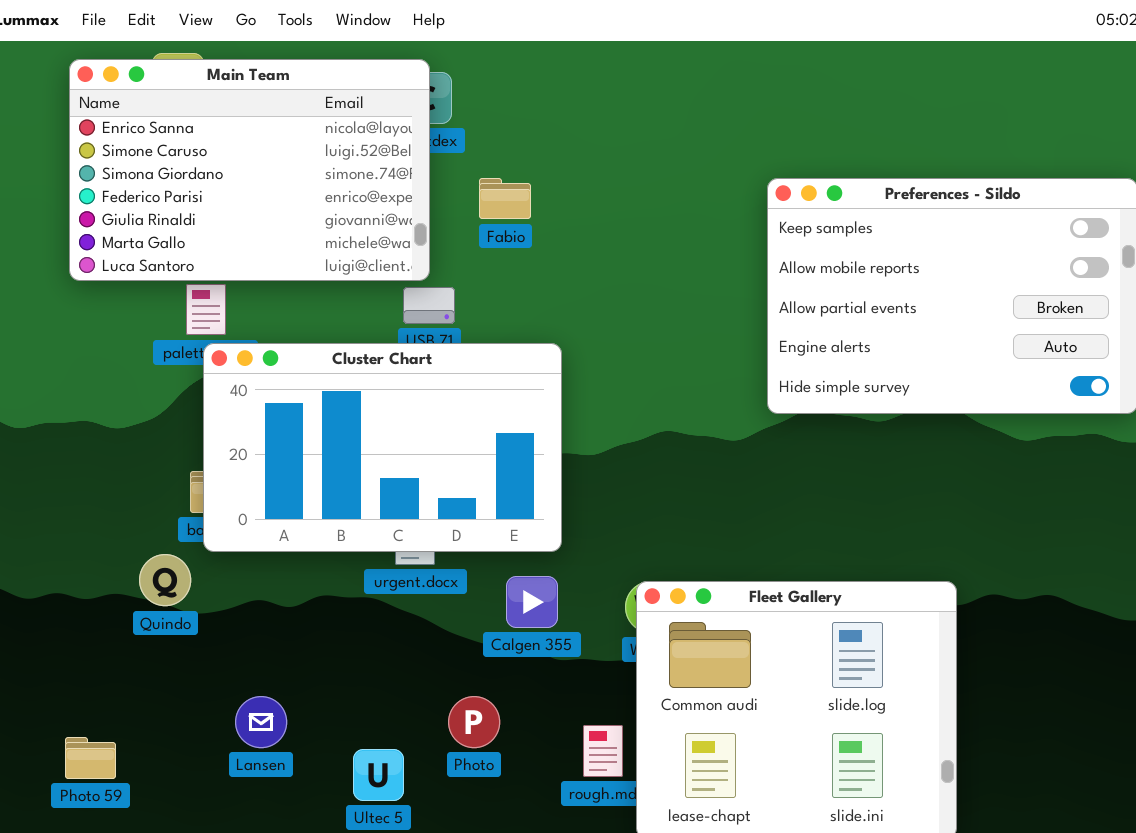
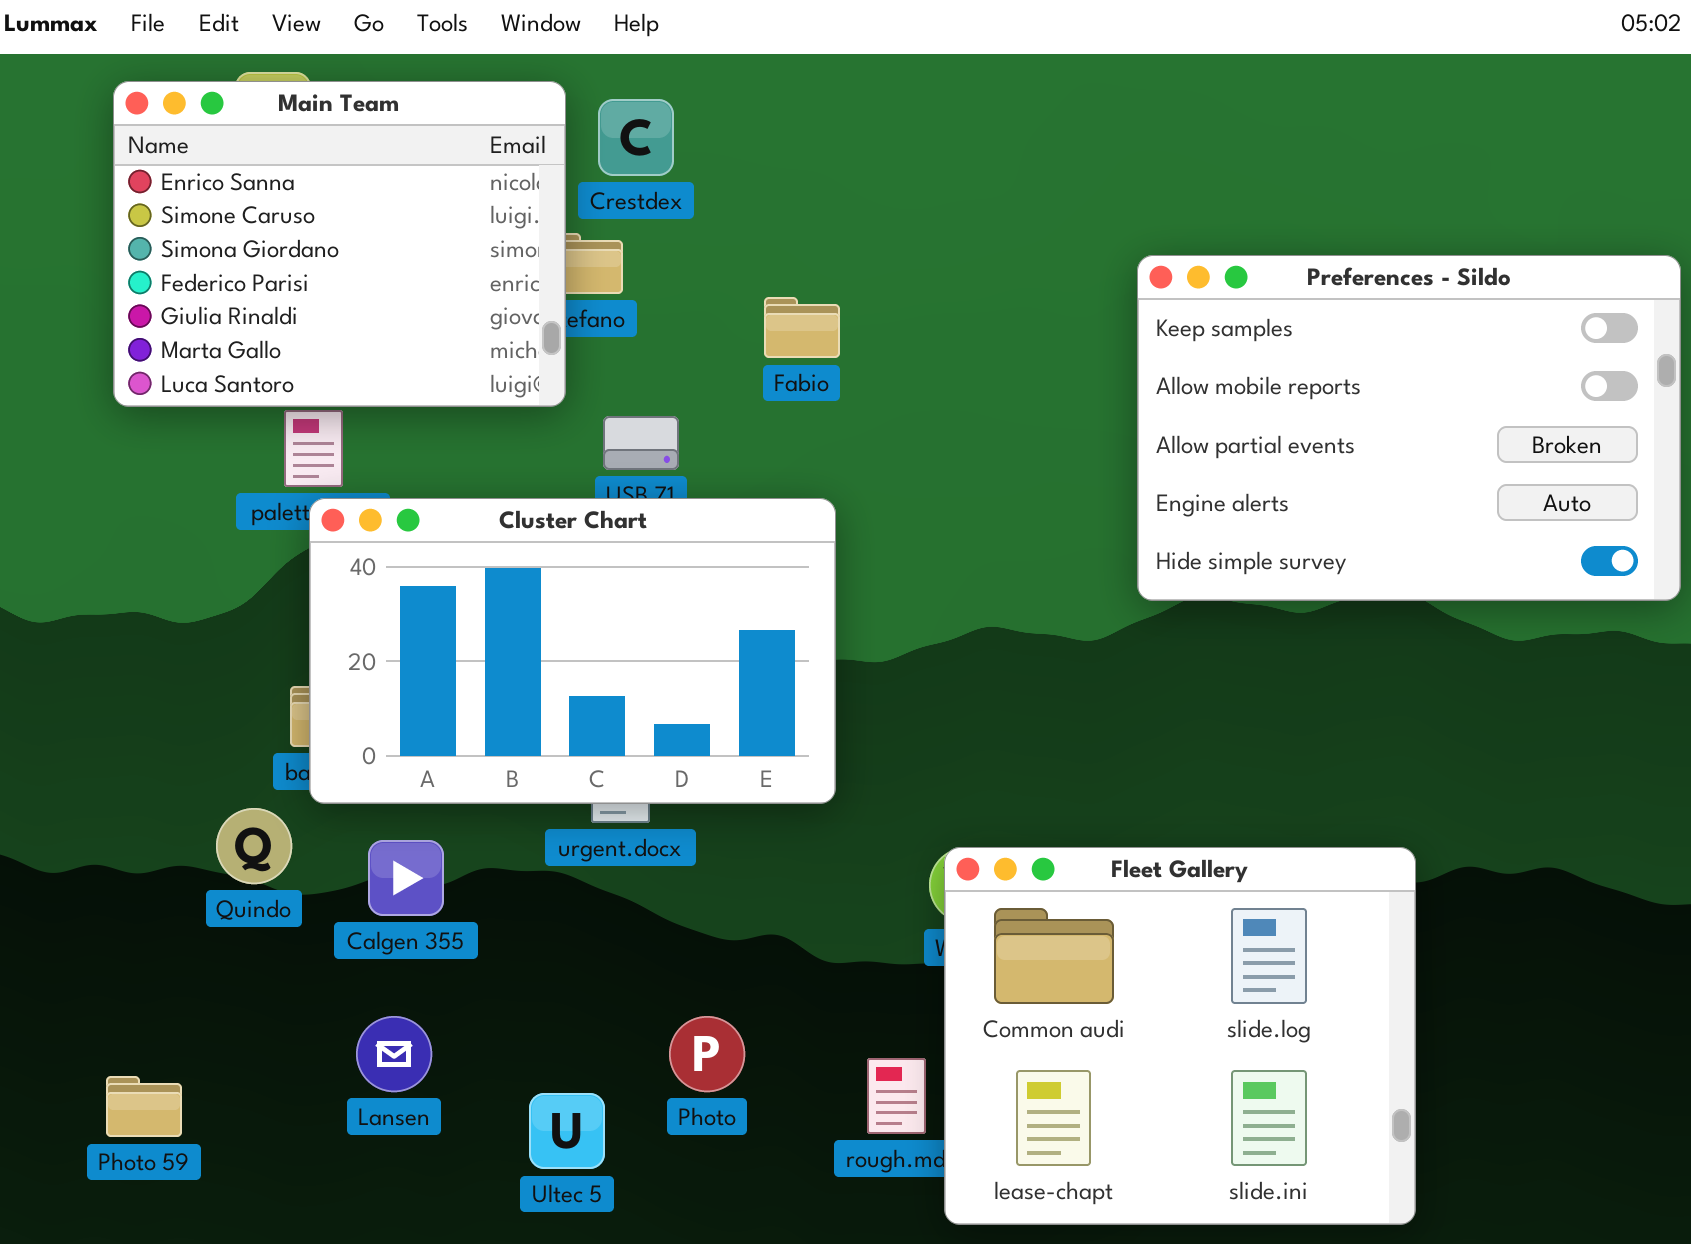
Main Team: [69,59,430,281] -> [113,81,566,407], resized
Fabio: [479,178,531,219] -> [764,297,840,358], moved
Calgen 355: [506,576,558,628] -> [368,840,444,916], moved

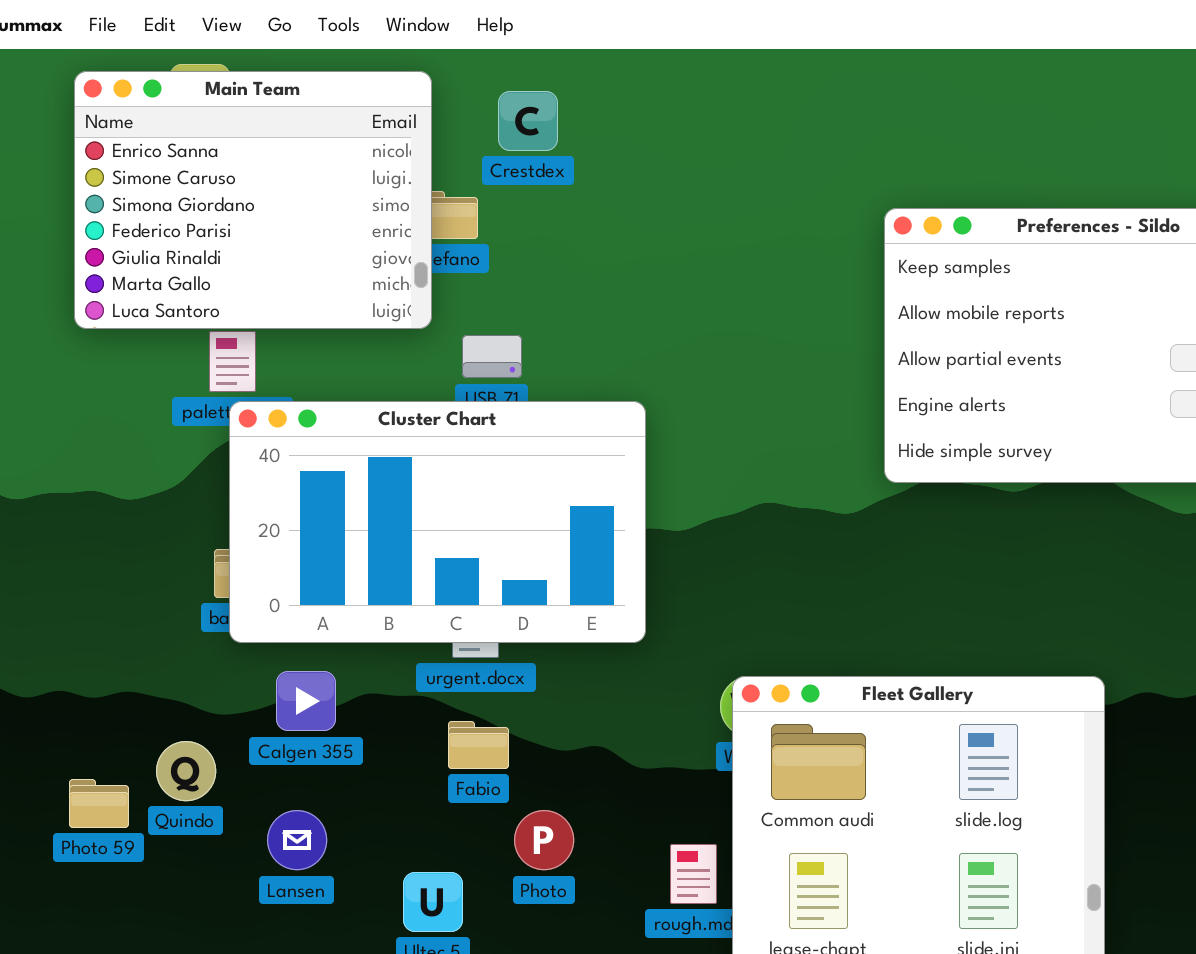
Crestdex: [598,99,674,176] -> [498,91,558,151], moved
Fabio: [764,297,840,358] -> [448,721,509,769], moved
Quindo: [216,808,292,884] -> [156,741,216,801], moved
Photo 59: [106,1076,182,1137] -> [69,779,129,828], moved

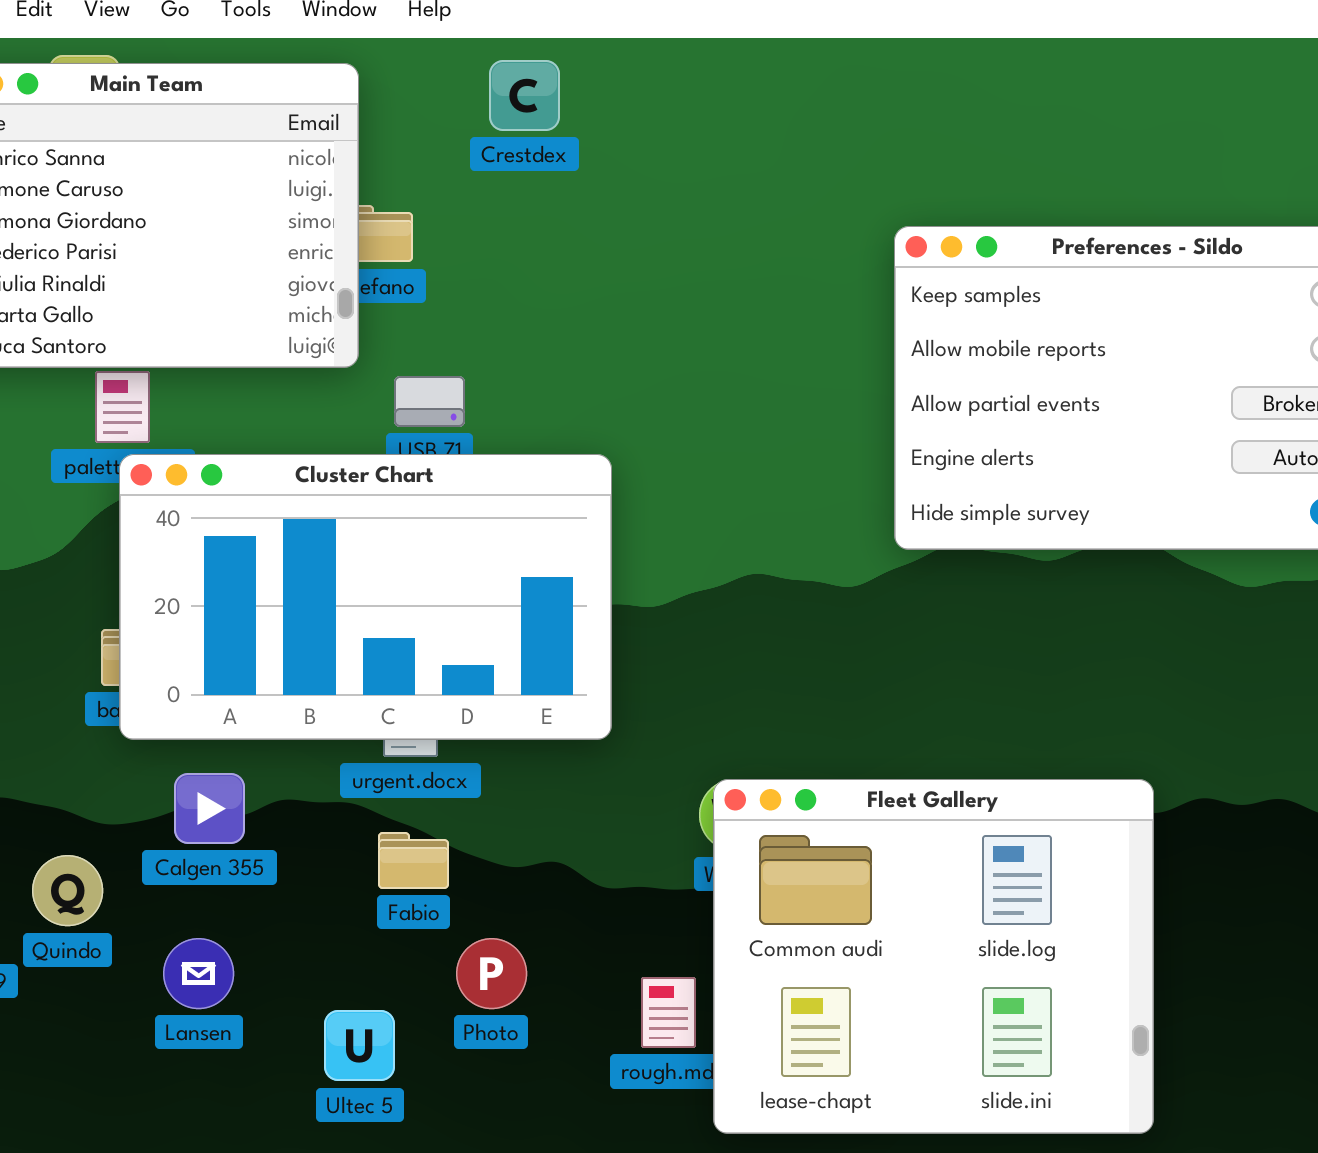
Crestdex: [498,91,558,151] -> [489,60,560,131], moved

